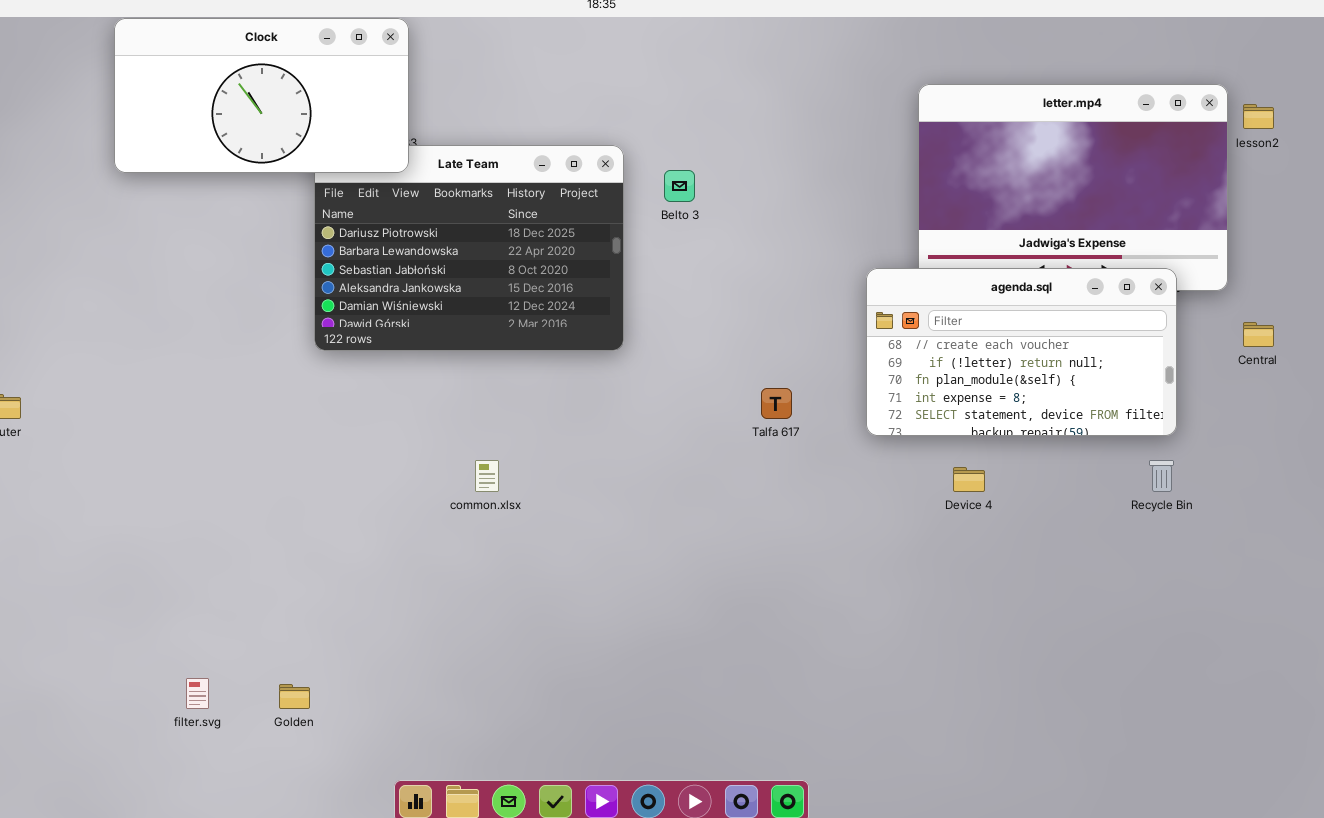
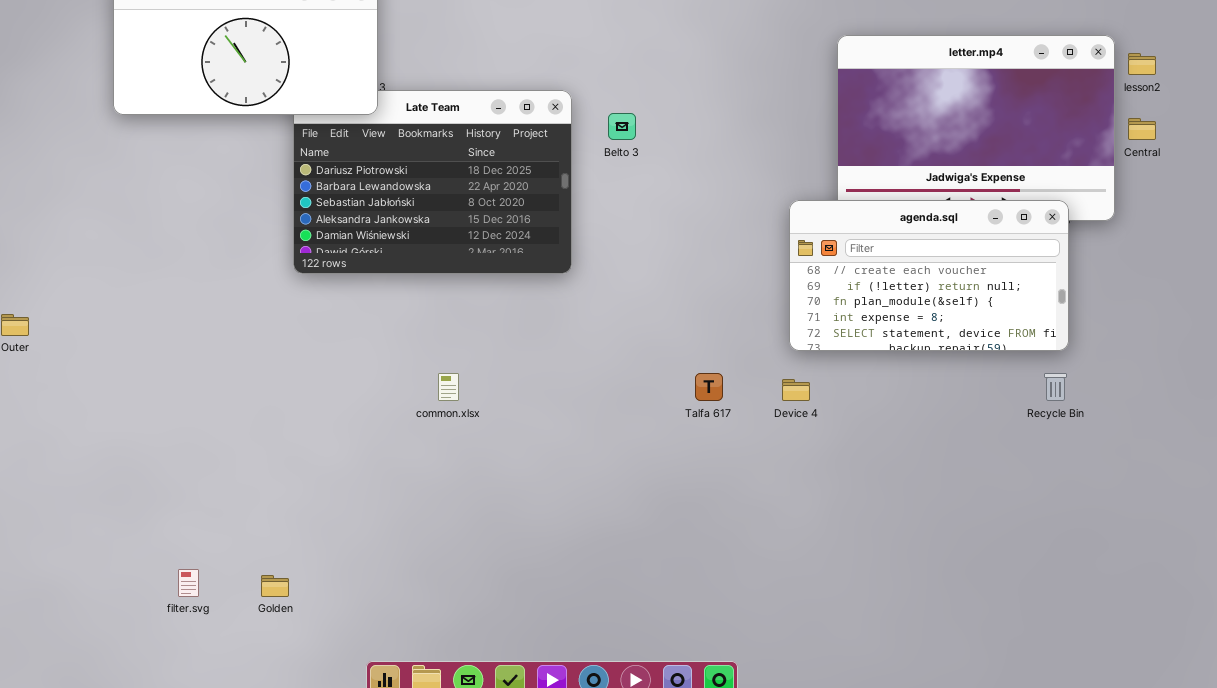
Central: [1243,322,1274,347] -> [1128,118,1156,140], moved
Talfa 617: [761,388,792,419] -> [695,373,723,401], moved
Device 4: [953,467,985,492] -> [782,379,810,401], moved

